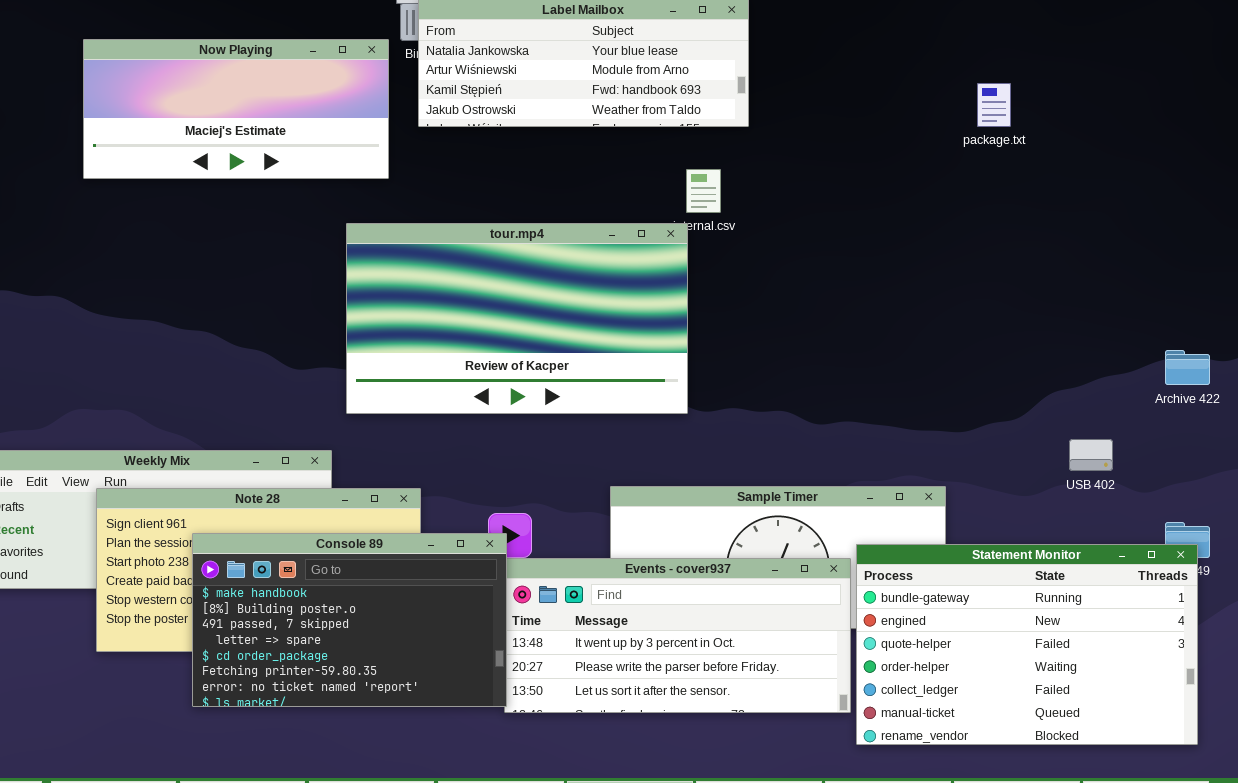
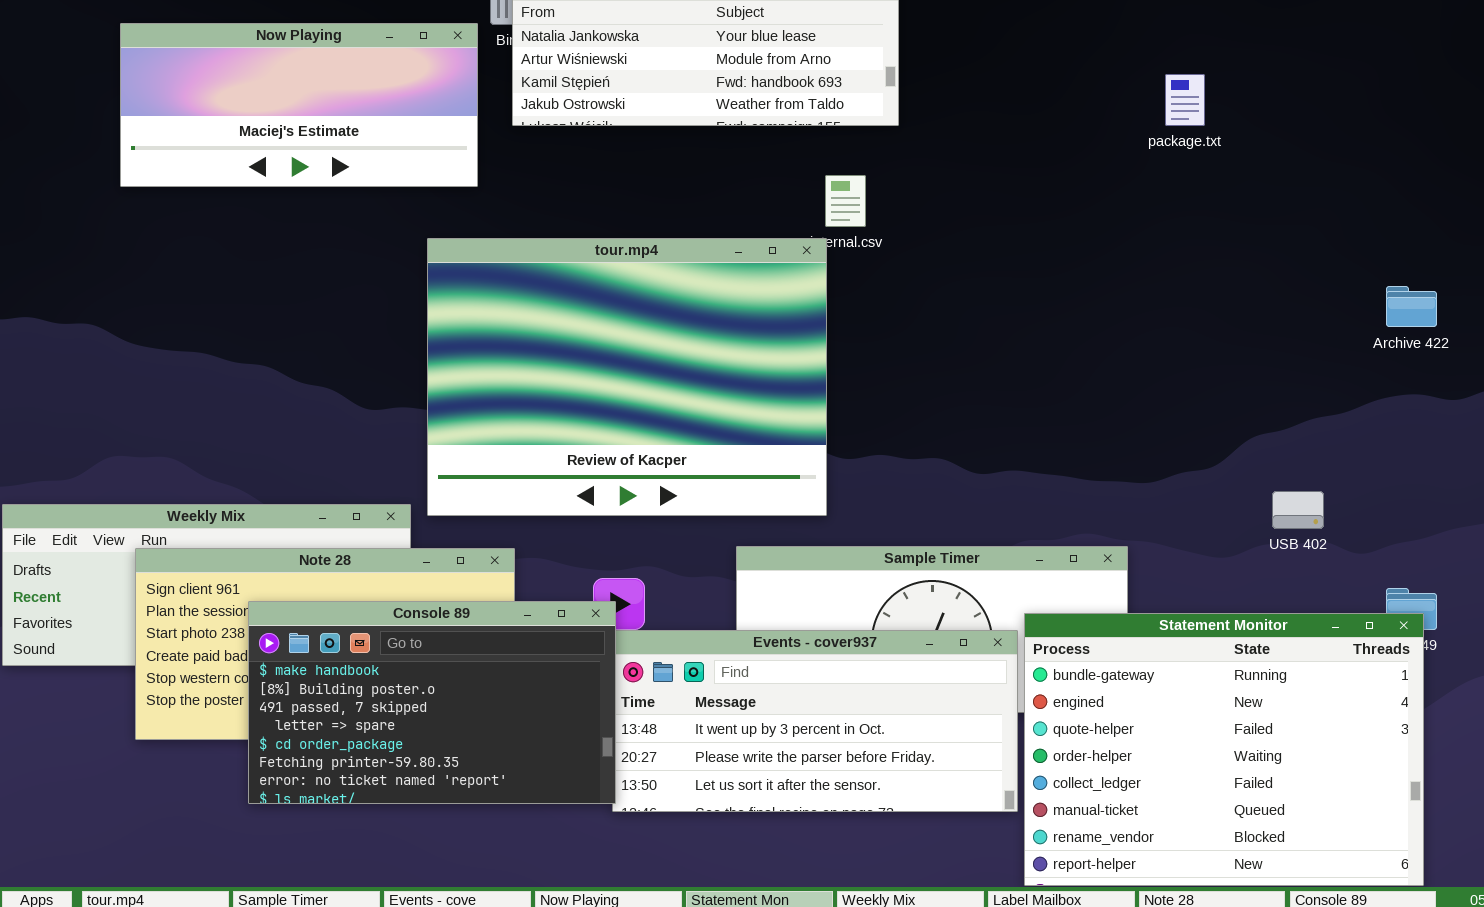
tour.mp4: [346,223,688,414] -> [427,238,827,516], resized
Archive 422: [1165,350,1210,385] -> [1386,286,1437,327], moved
Statement Monitor: [856,544,1198,745] -> [1024,613,1424,886], resized

